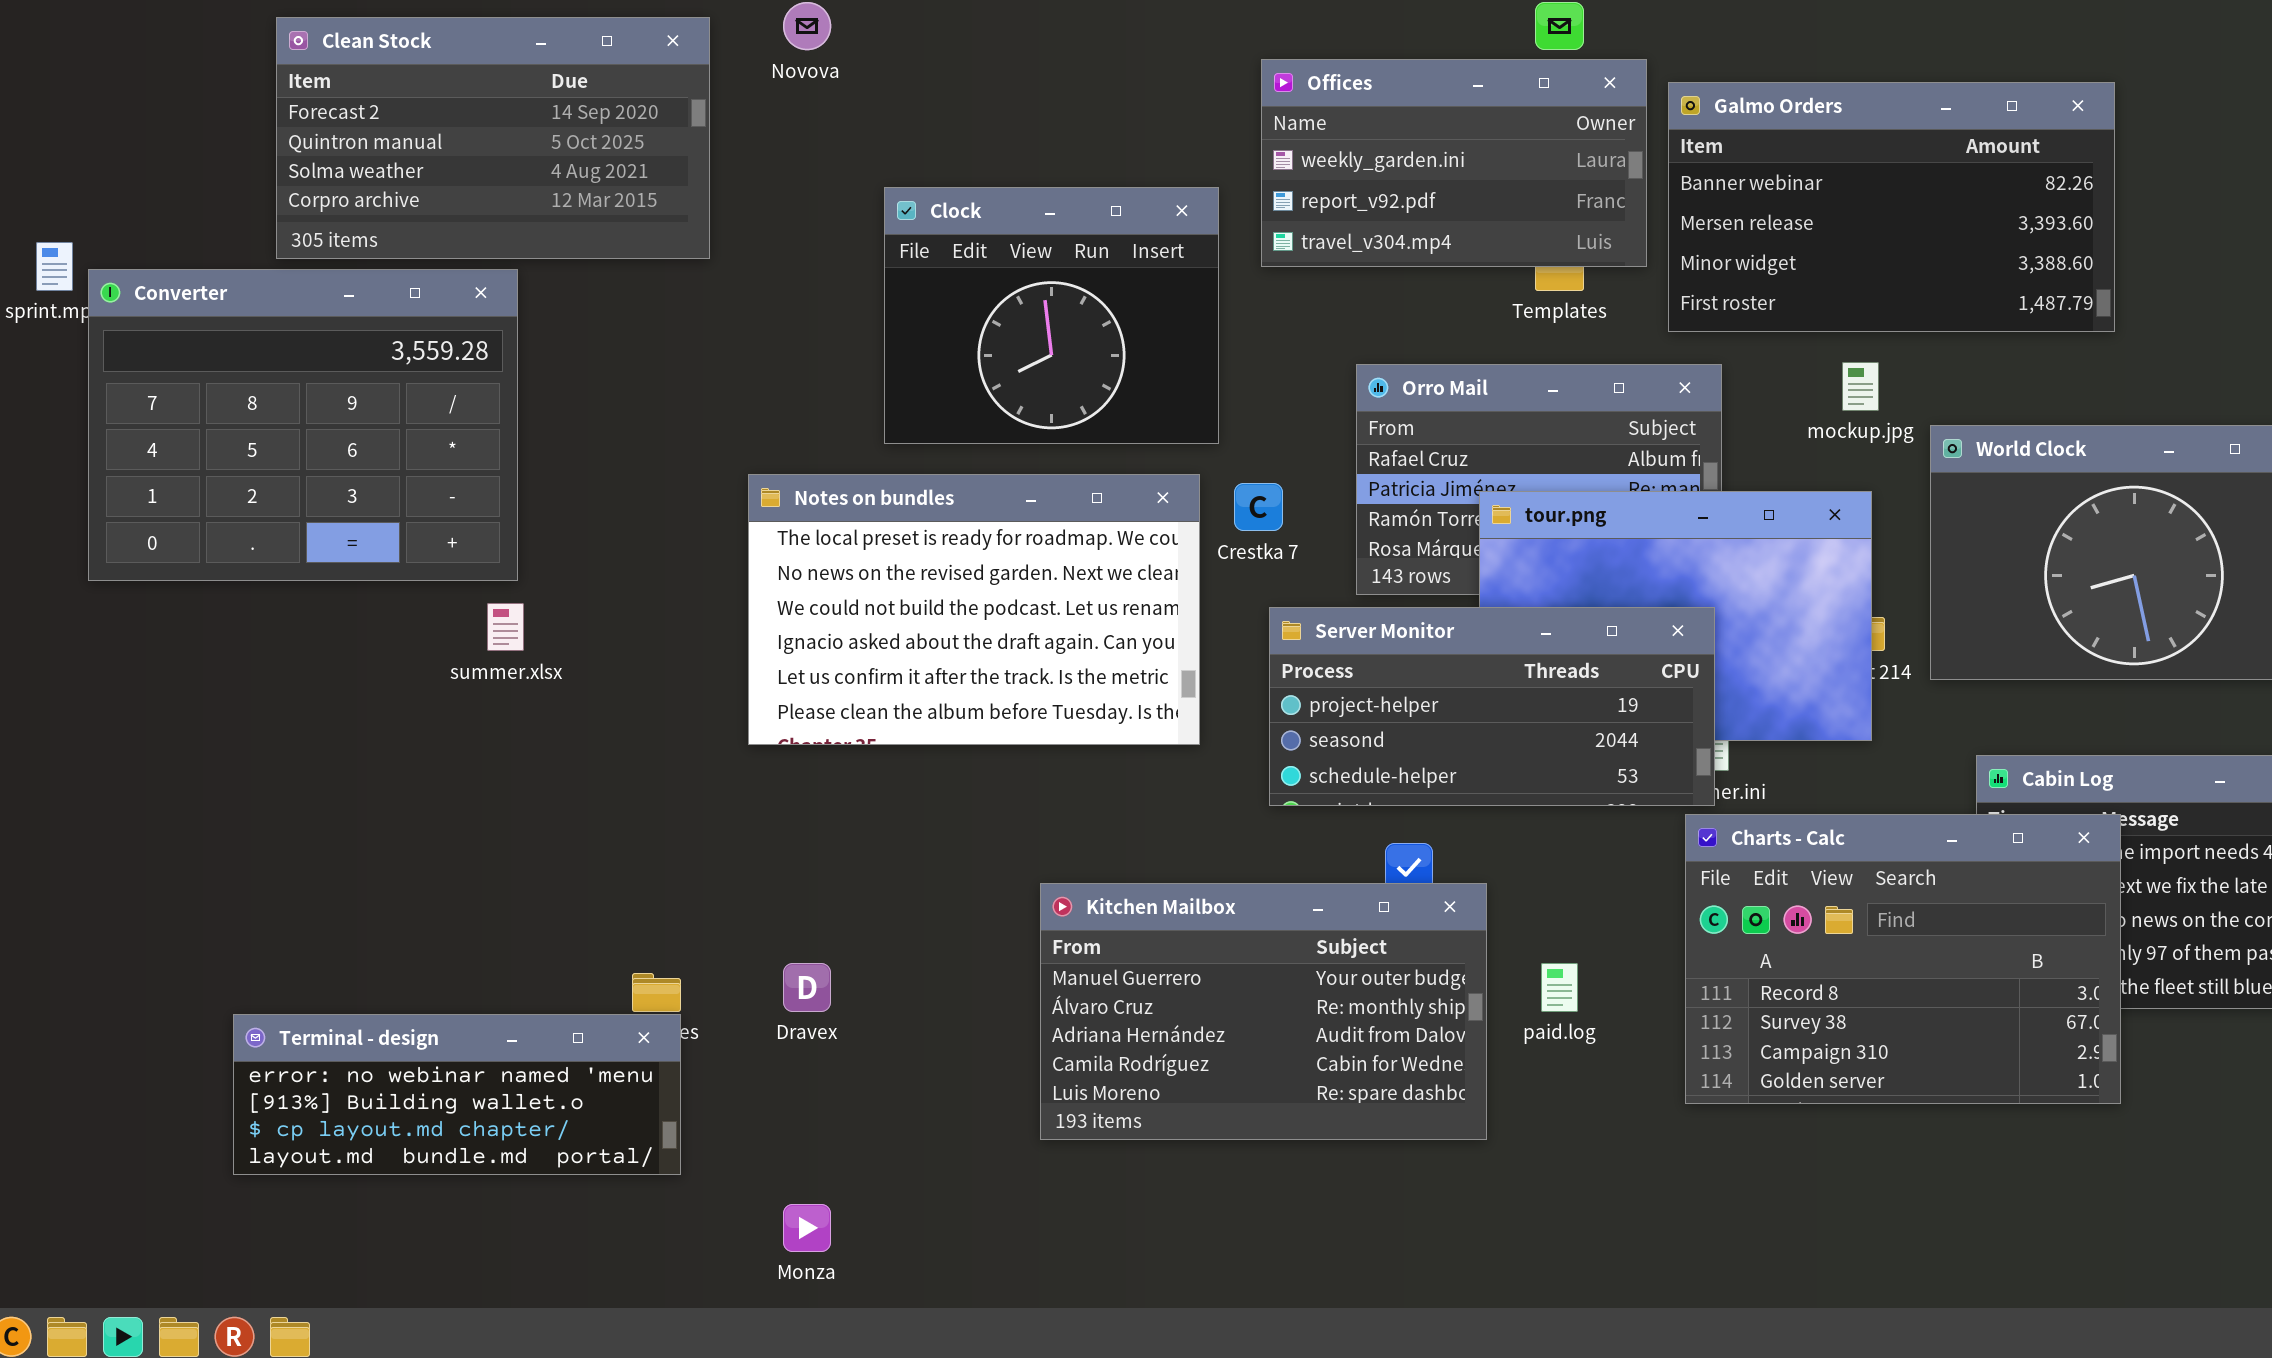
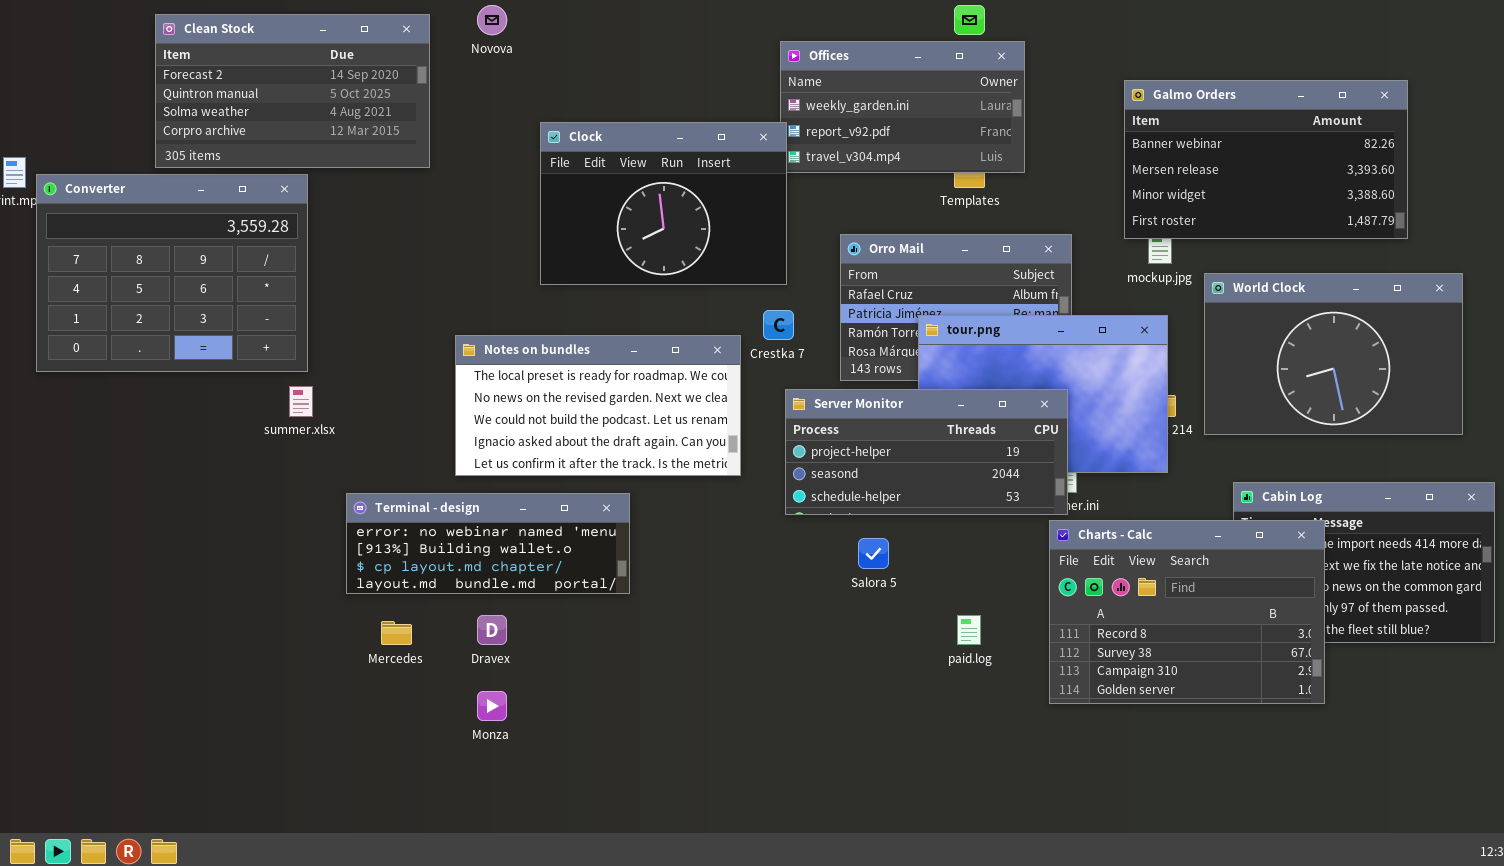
Galmo Orders: [1668,82,2115,332] -> [1124,80,1408,239], moved
Clock: [884,187,1219,444] -> [540,122,787,285], resized
Notes on bundles: [748,474,1200,745] -> [455,335,741,476], resized
Kitchen Mailbox: [1040,883,1487,1140] -> none, closed
Terminal - design: [233,1014,681,1175] -> [346,493,630,594], moved
Monza: [783,1204,831,1252] -> [477,691,507,721], moved

